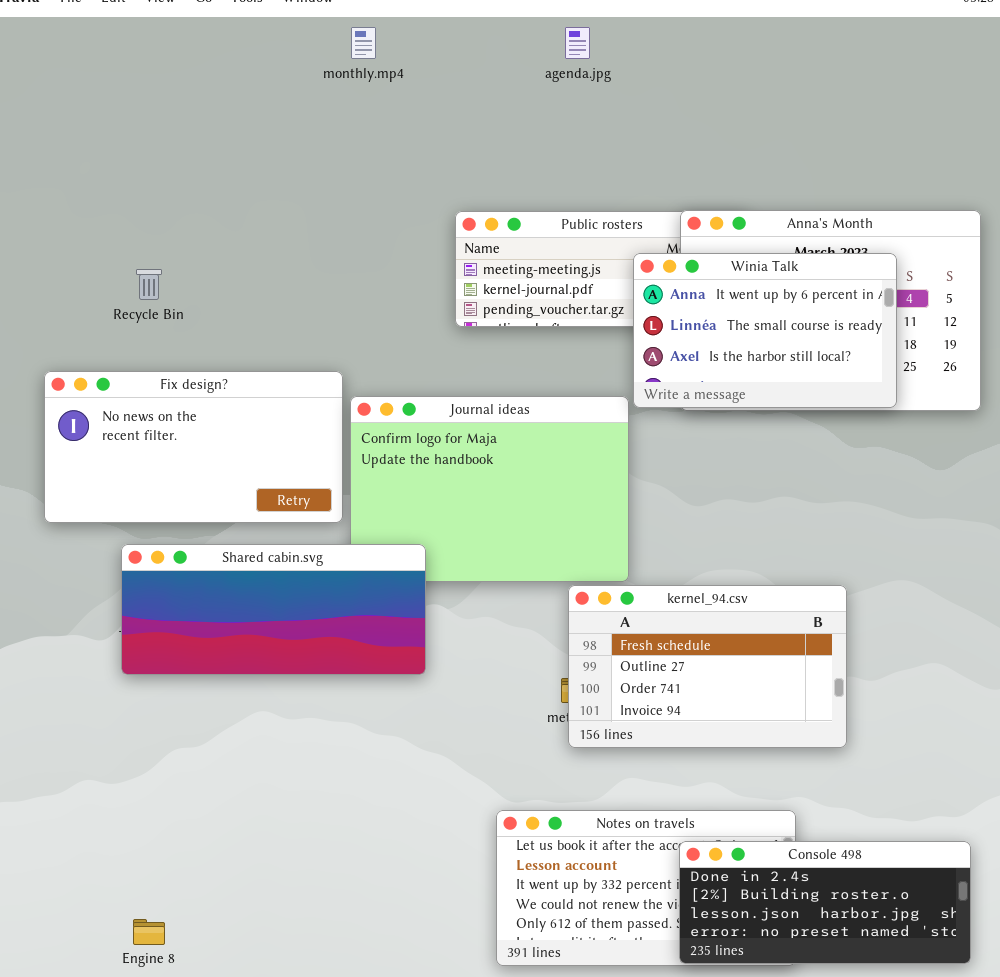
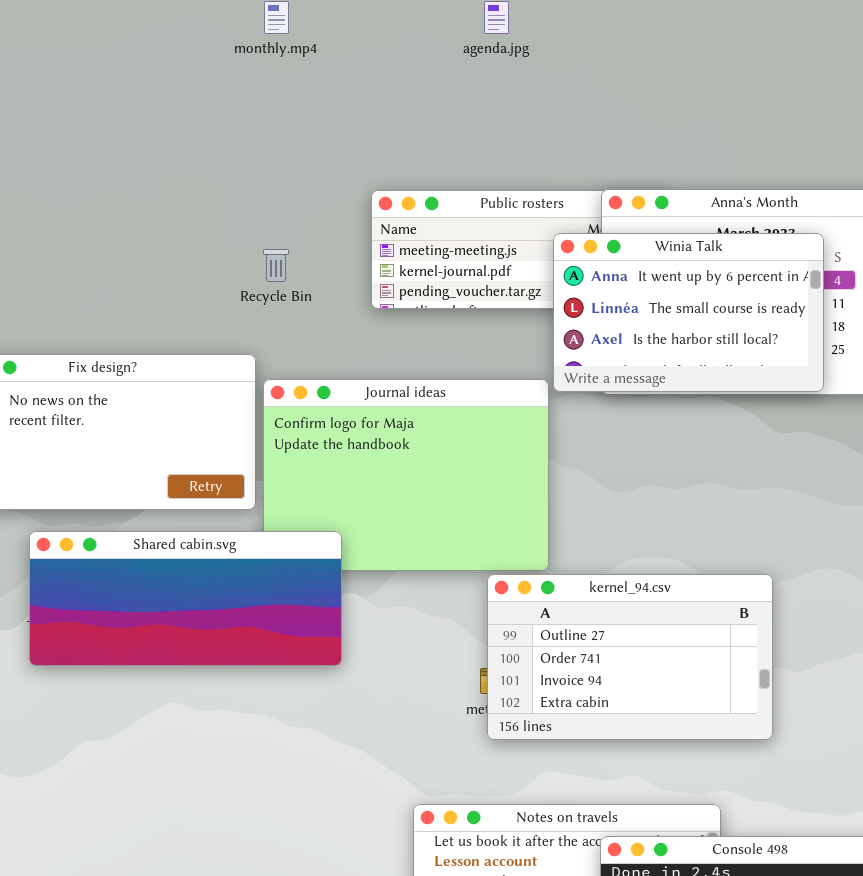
Recycle Bin: [136,269,162,300] -> [263,249,289,282], moved
kernel_94.csv: [568,585,847,748] -> [487,574,773,740], scrolled down 1 row

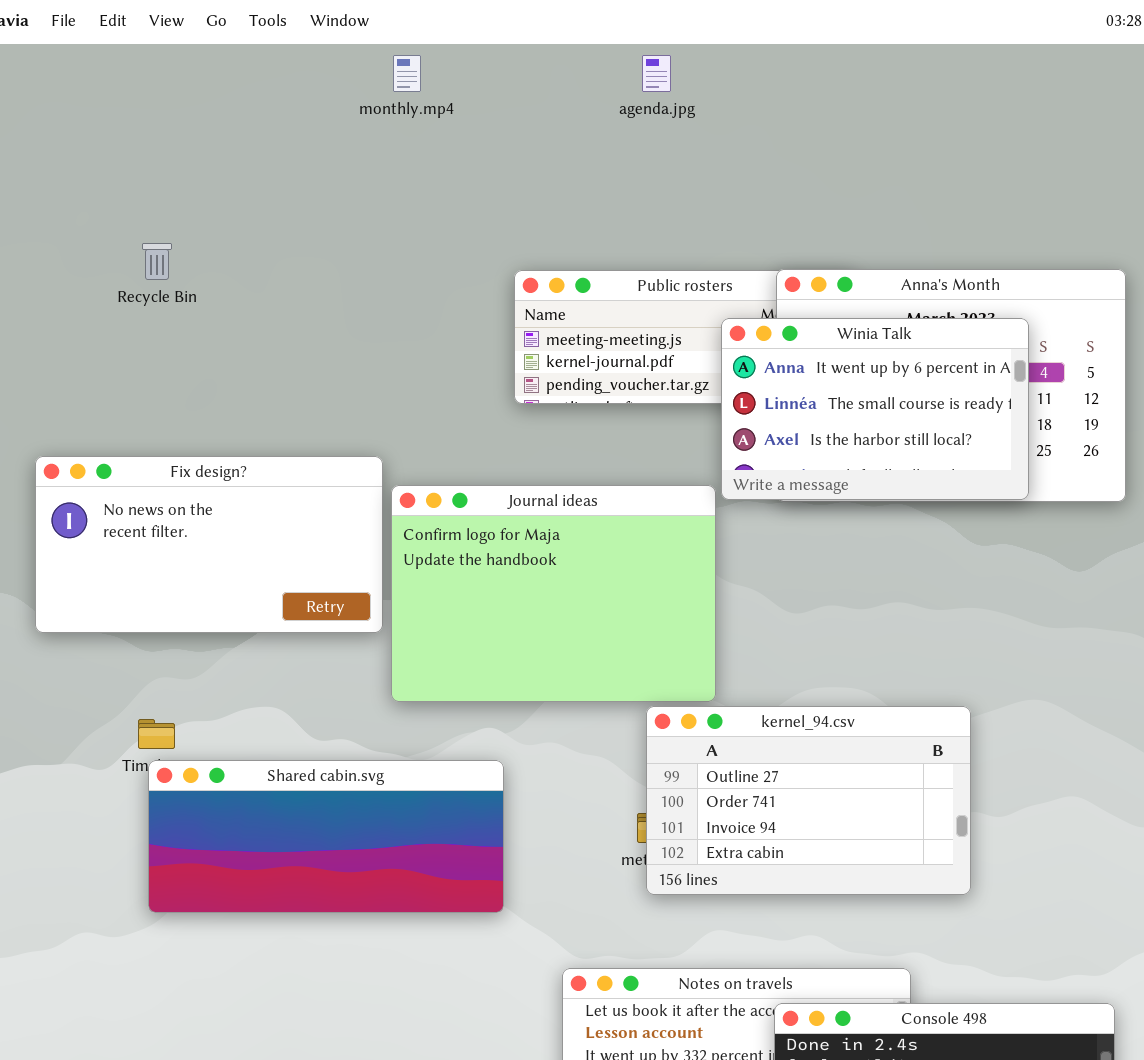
Recycle Bin: [263,249,289,282] -> [142,243,172,280], moved
Shared cabin.svg: [29,531,342,666] -> [148,760,504,913], moved

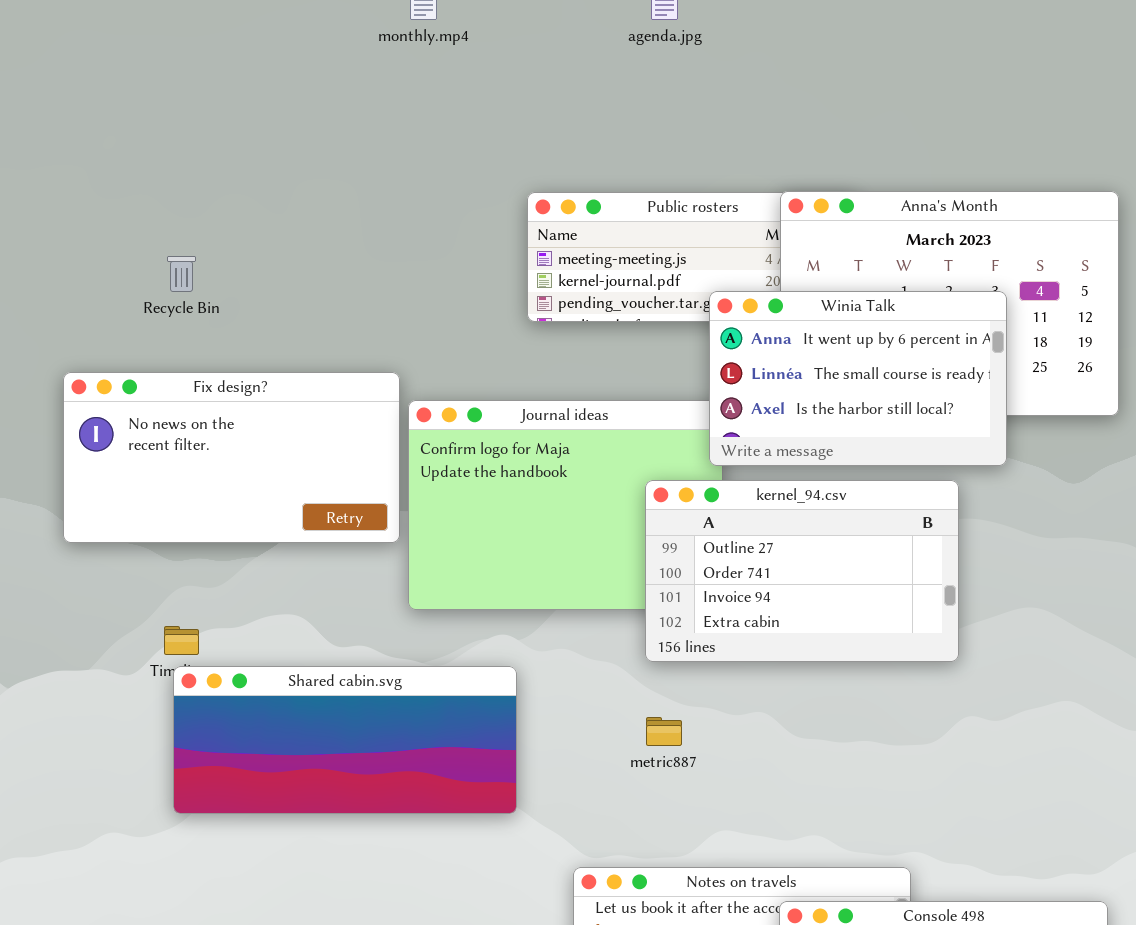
Recycle Bin: [142,243,172,280] -> [167,256,196,292], moved
Winia Talk: [721,318,1029,500] -> [709,291,1007,466], moved
kernel_94.csv: [646,706,971,895] -> [645,480,959,662], moved

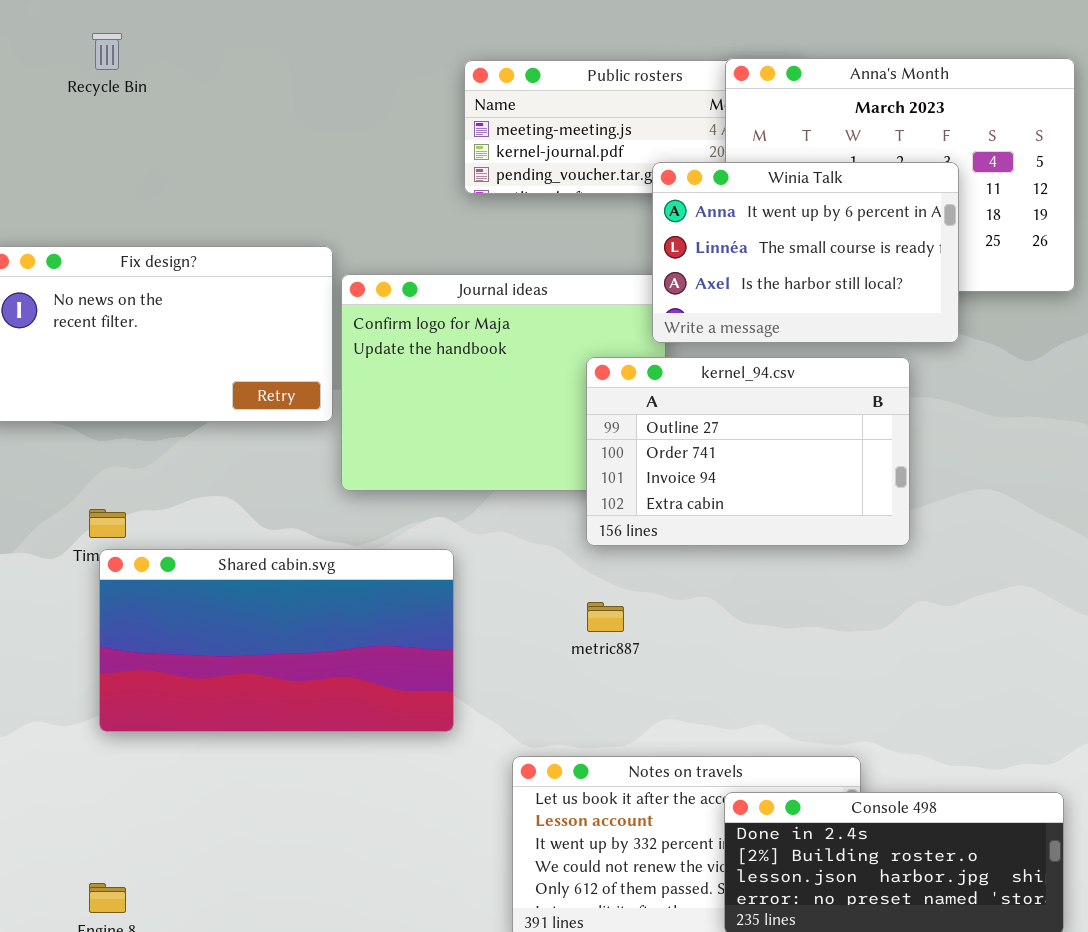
Recycle Bin: [167,256,196,292] -> [92,33,122,70], moved
Shared cabin.svg: [173,666,517,814] -> [99,549,454,732], resized

